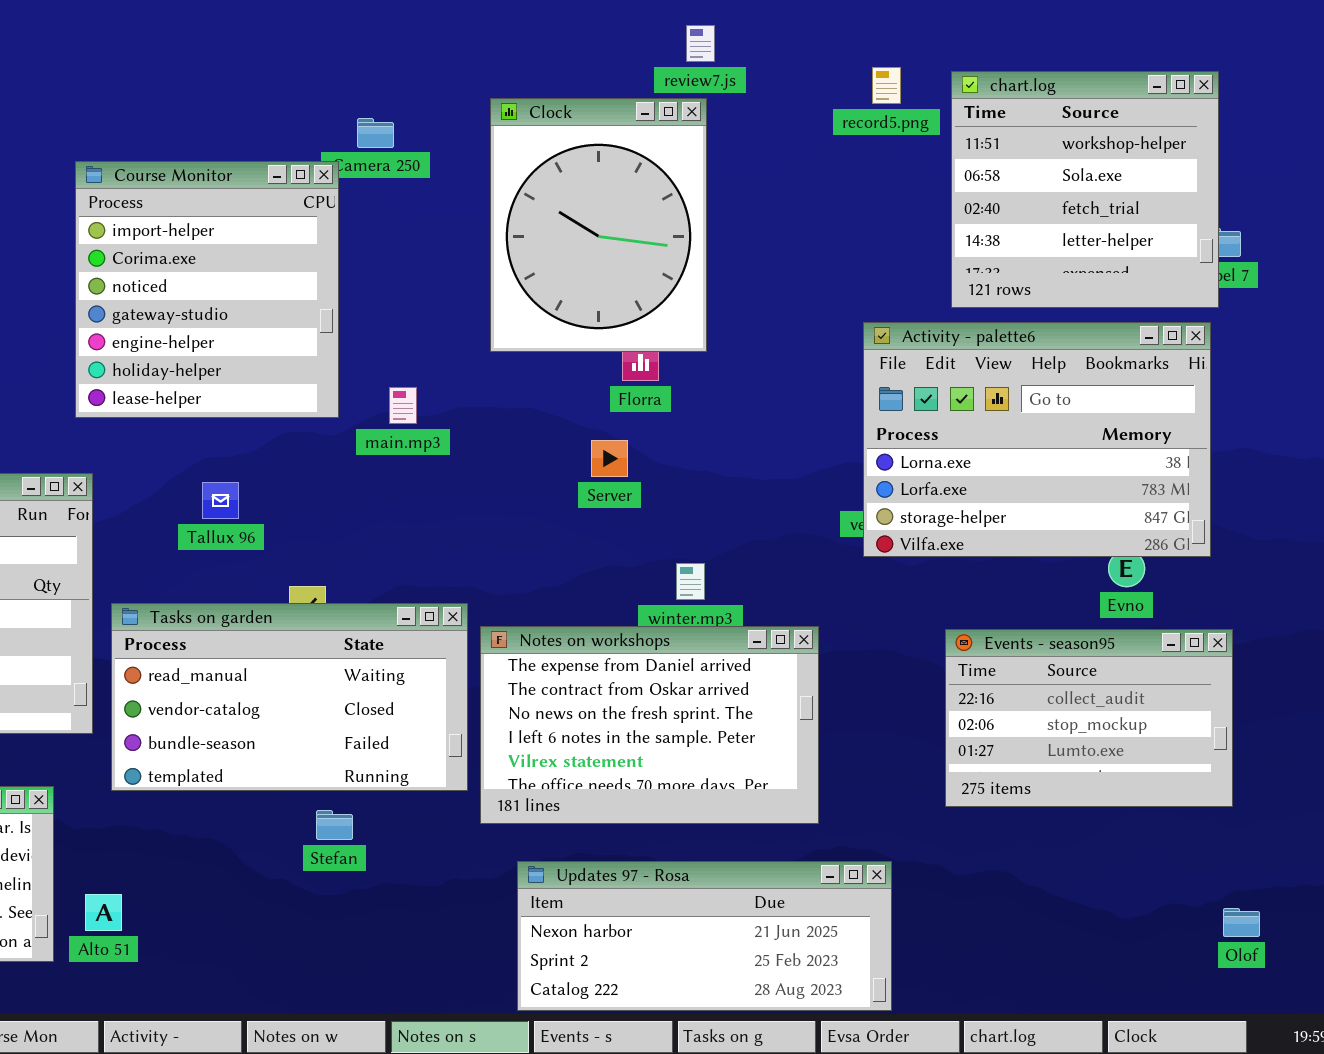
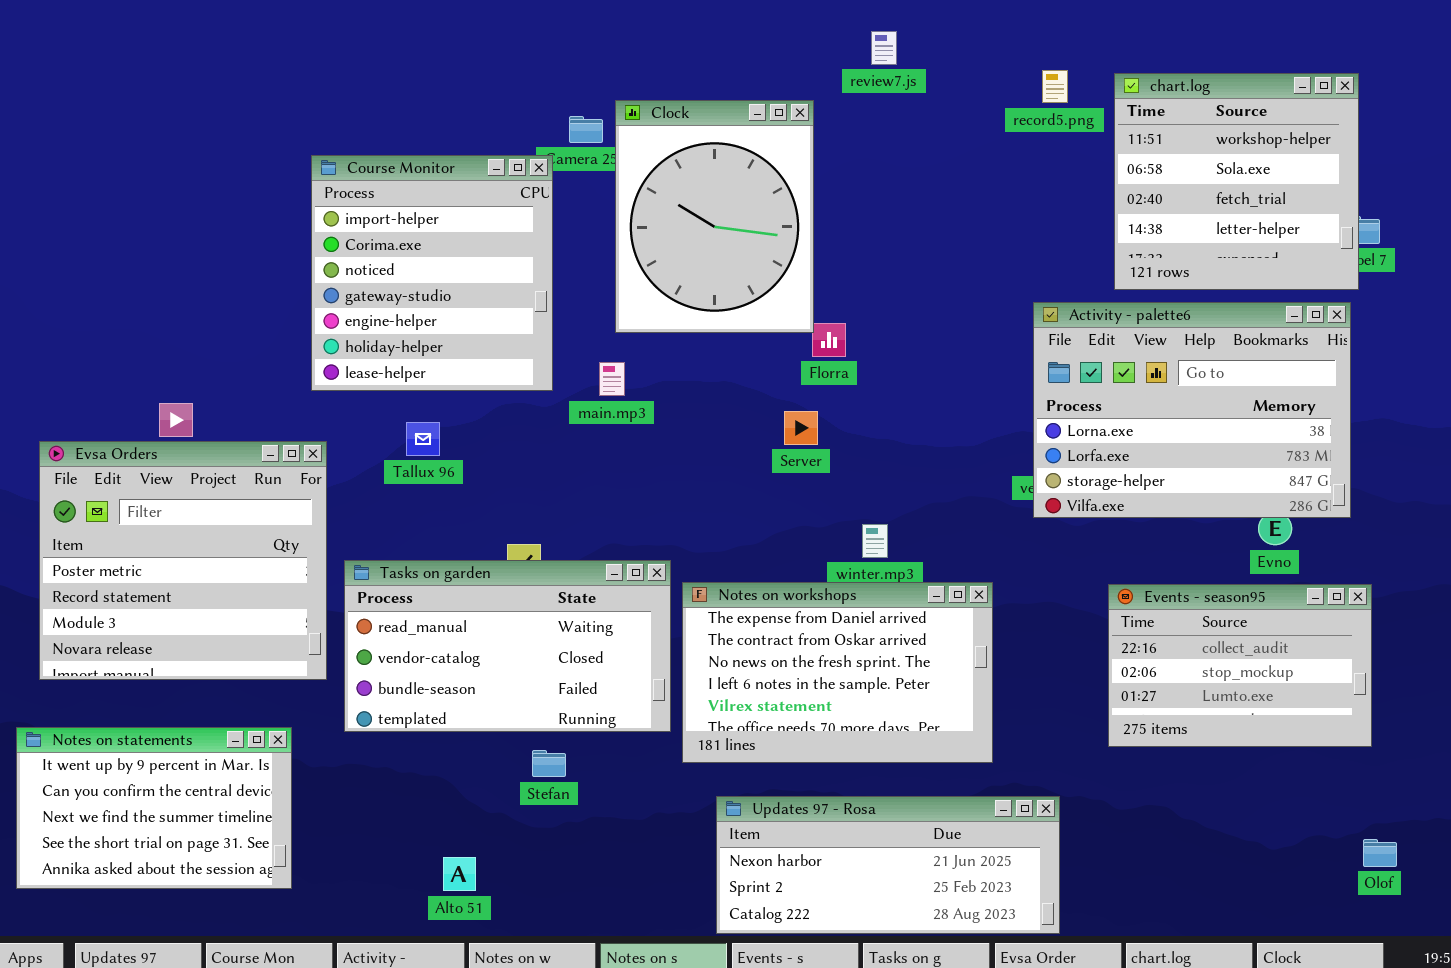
Clock: [490,98,707,352] -> [615,100,814,333], moved
Tallux 96: [202,482,239,519] -> [406,422,440,456], moved
Alto 51: [85,894,122,931] -> [443,857,476,891], moved

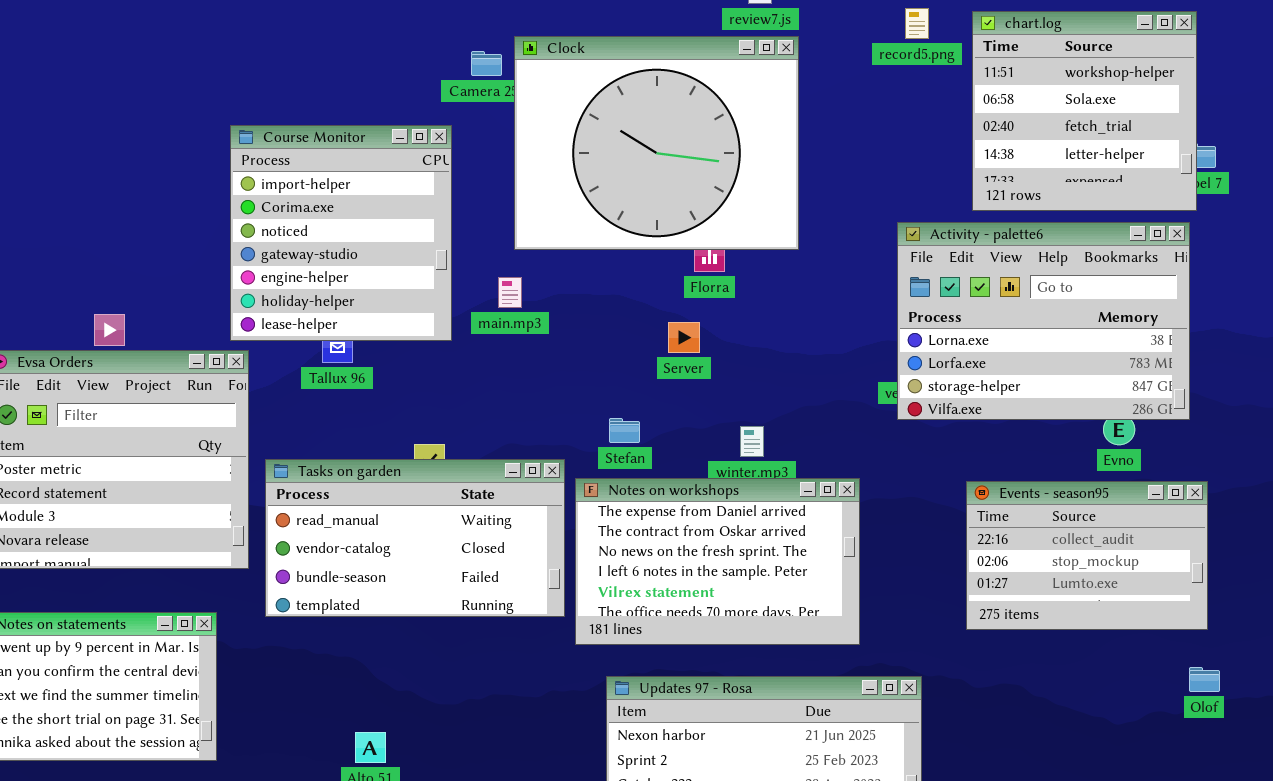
Clock: [615,100,814,333] -> [514,36,799,250], resized
Course Monitor: [311,155,553,391] -> [230,125,452,341], moved
Stefan: [532,750,566,777] -> [609,418,640,443], moved
Olof: [1363,839,1397,867] -> [1189,667,1220,692], moved

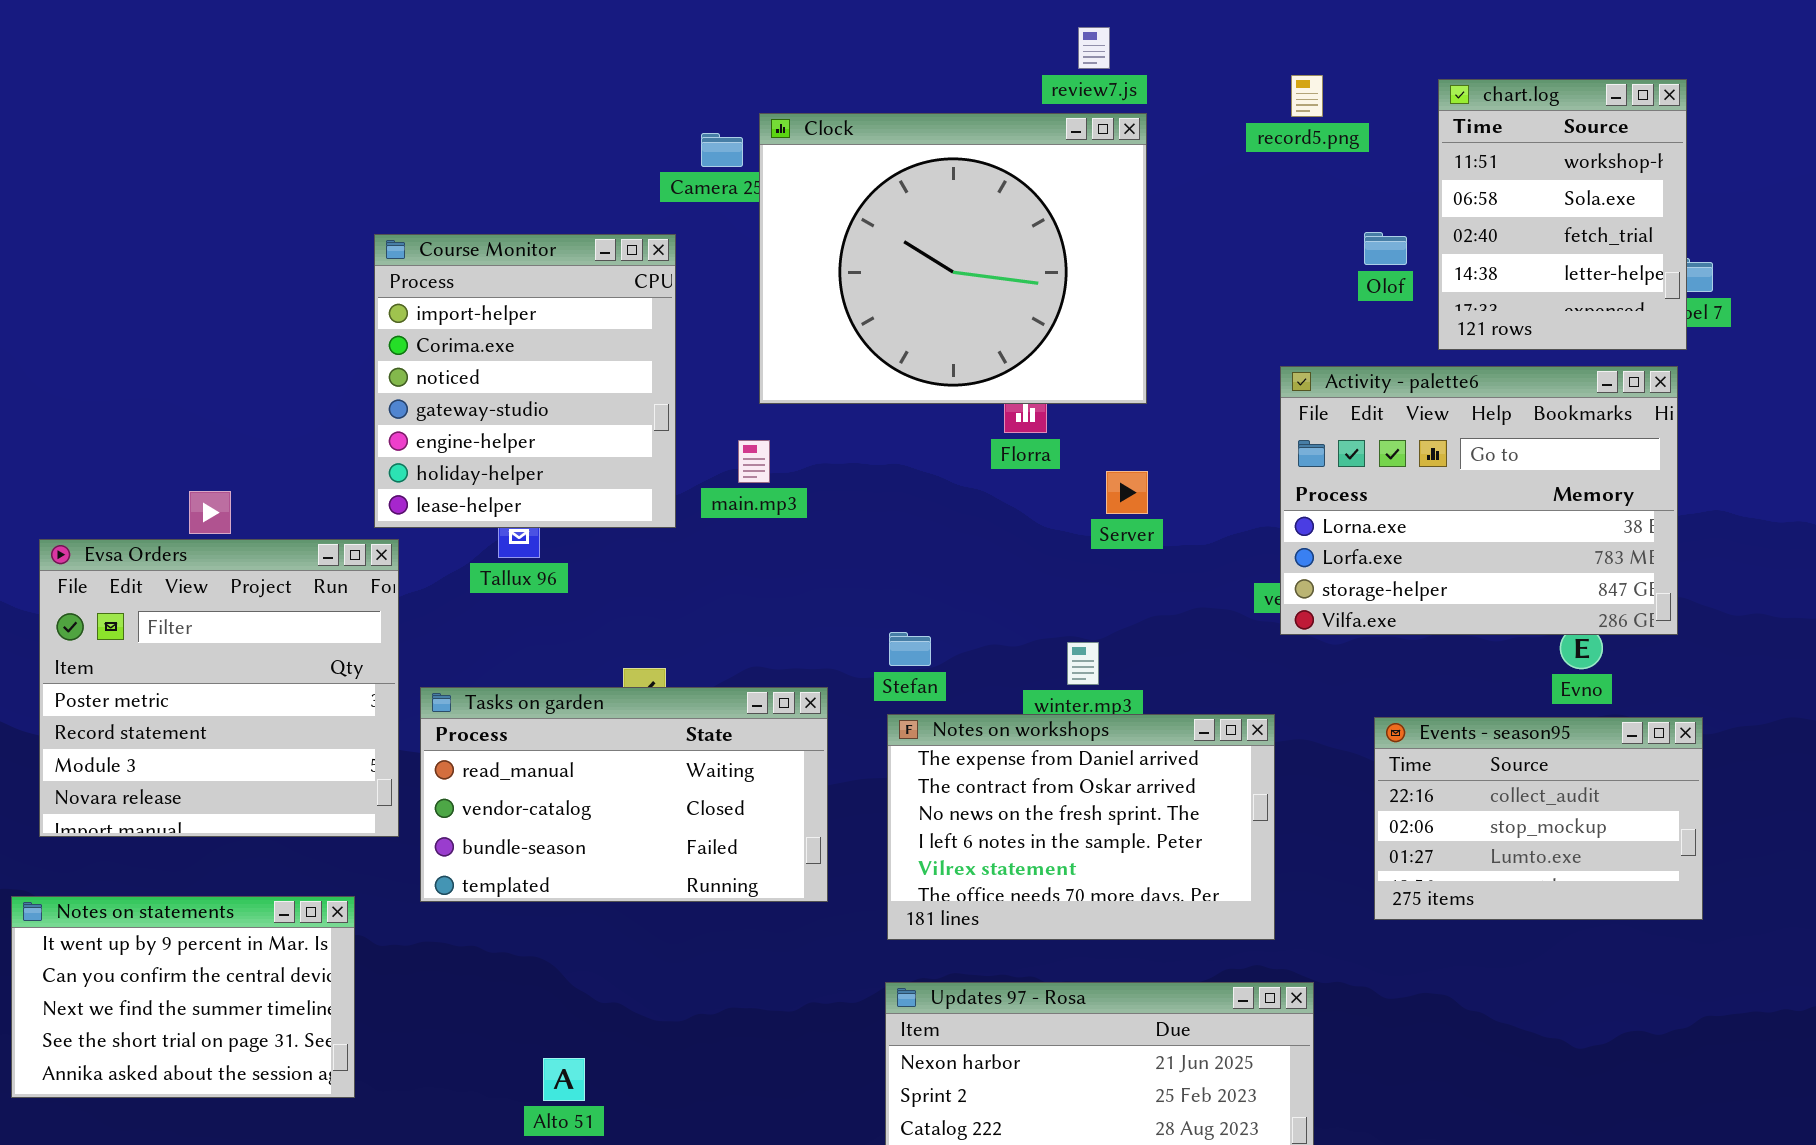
chart.log: [972,11,1197,211] -> [1438,79,1687,350], resized
Server: [668,322,700,353] -> [1106,471,1148,514], moved
Notes on workshops: [575,478,860,645] -> [887,714,1275,940], moved
Olof: [1189,667,1220,692] -> [1364,232,1407,265], moved

